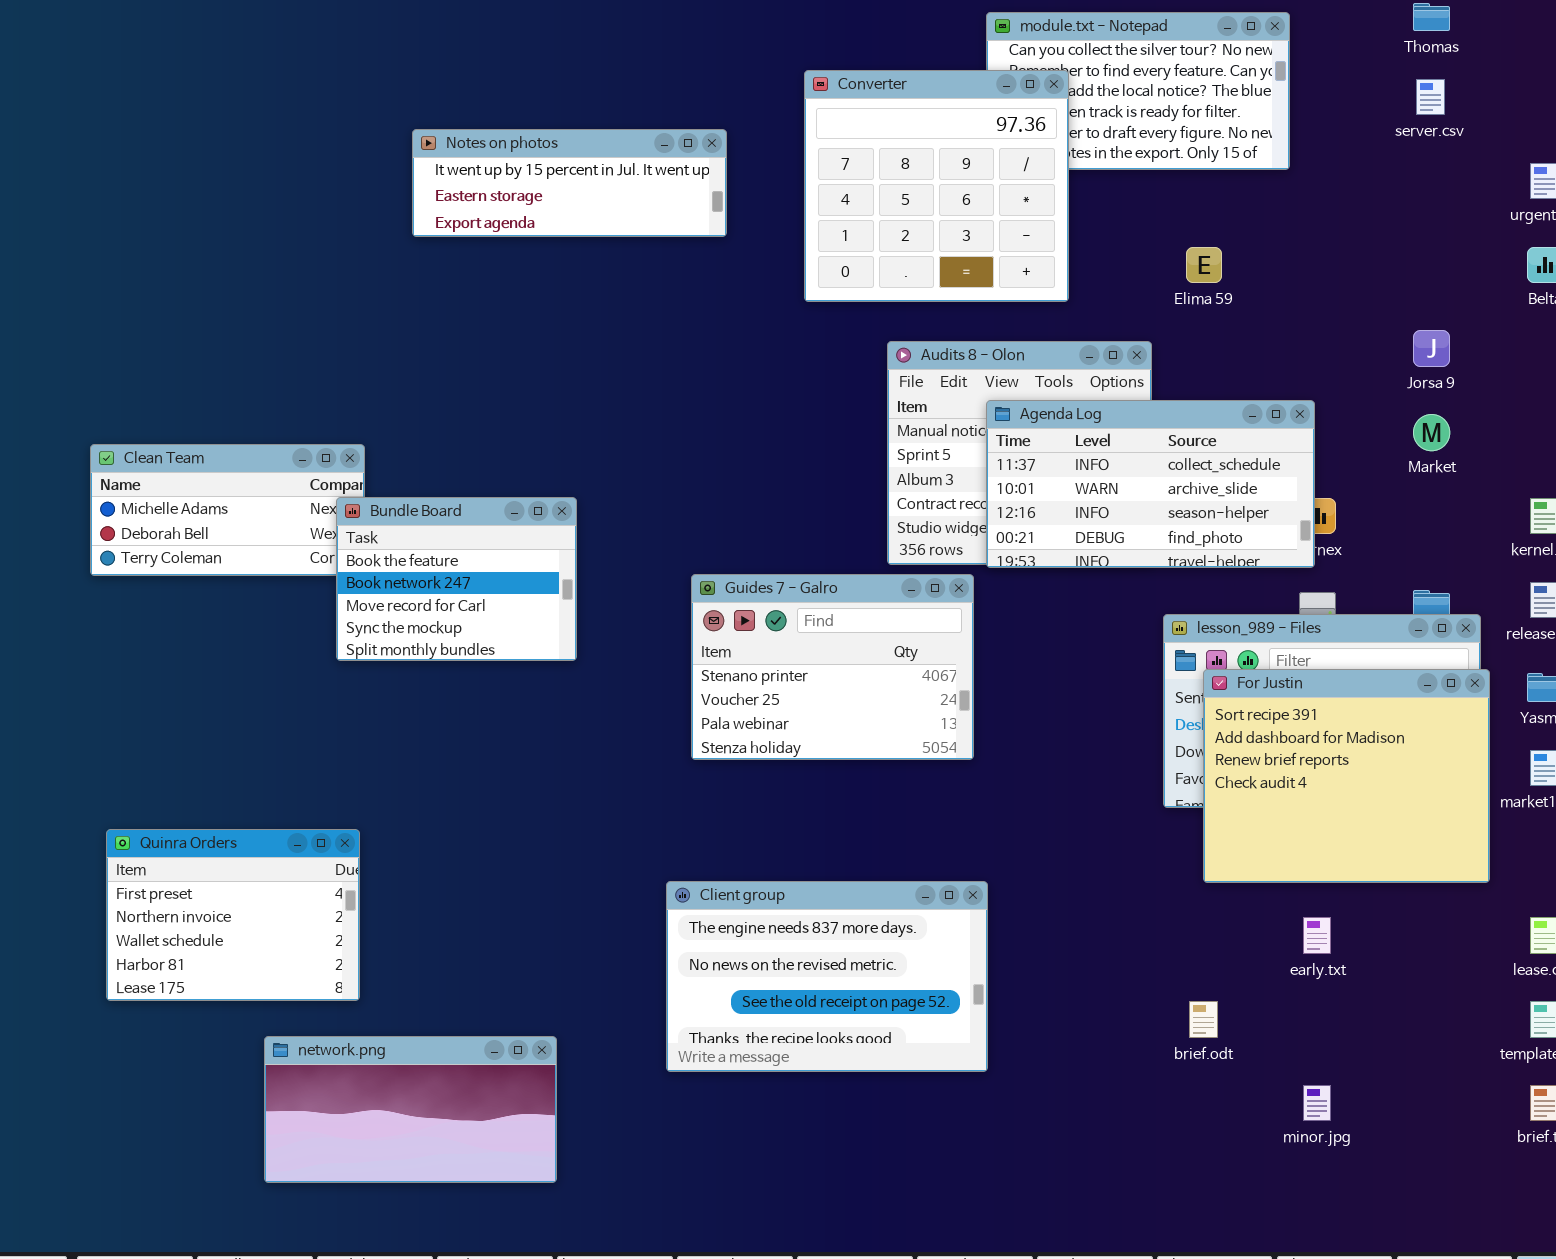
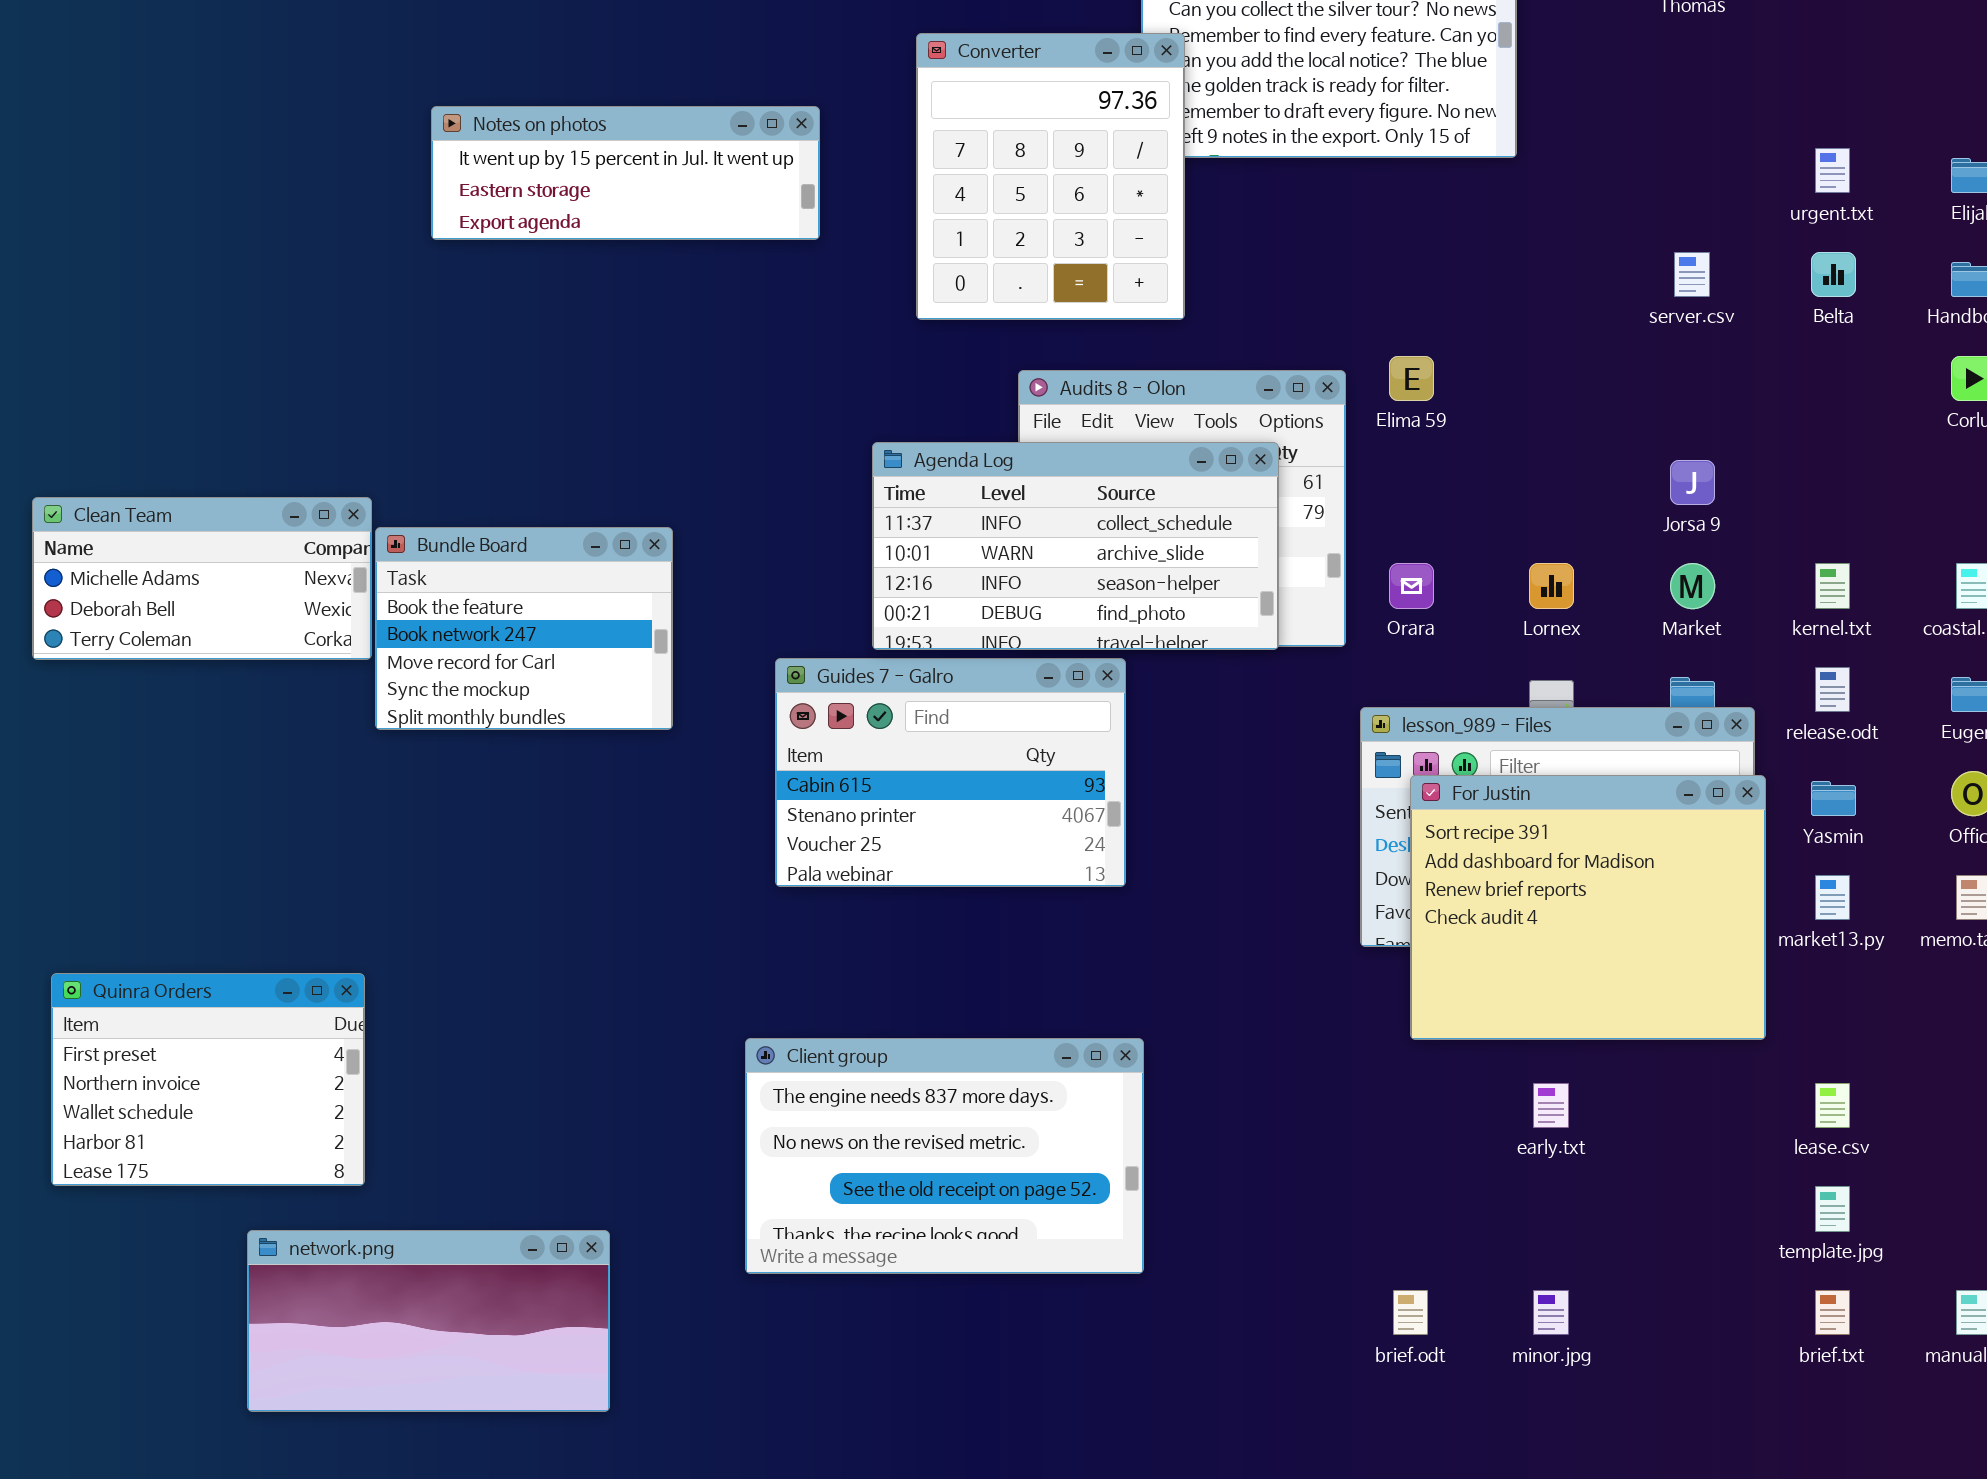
Converter: [804,70,1069,302] -> [916,33,1185,320], resized
server.csv: [1416,79,1445,115] -> [1674,252,1710,297], moved
Elima 59: [1186,247,1222,283] -> [1389,356,1434,401], moved
Jorsa 9: [1413,330,1450,367] -> [1670,460,1715,505], moved
Agenda Log: [986,400,1315,568] -> [872,442,1279,650], moved
Market: [1413,414,1450,451] -> [1670,563,1715,609], moved
Bundle Board: [336,497,577,661] -> [375,527,673,730], moved
Guides 7 - Galro: [691,574,974,760] -> [775,658,1126,887], scrolled up 1 row
brief.odt: [1189,1001,1218,1038] -> [1393,1290,1428,1335], moved

